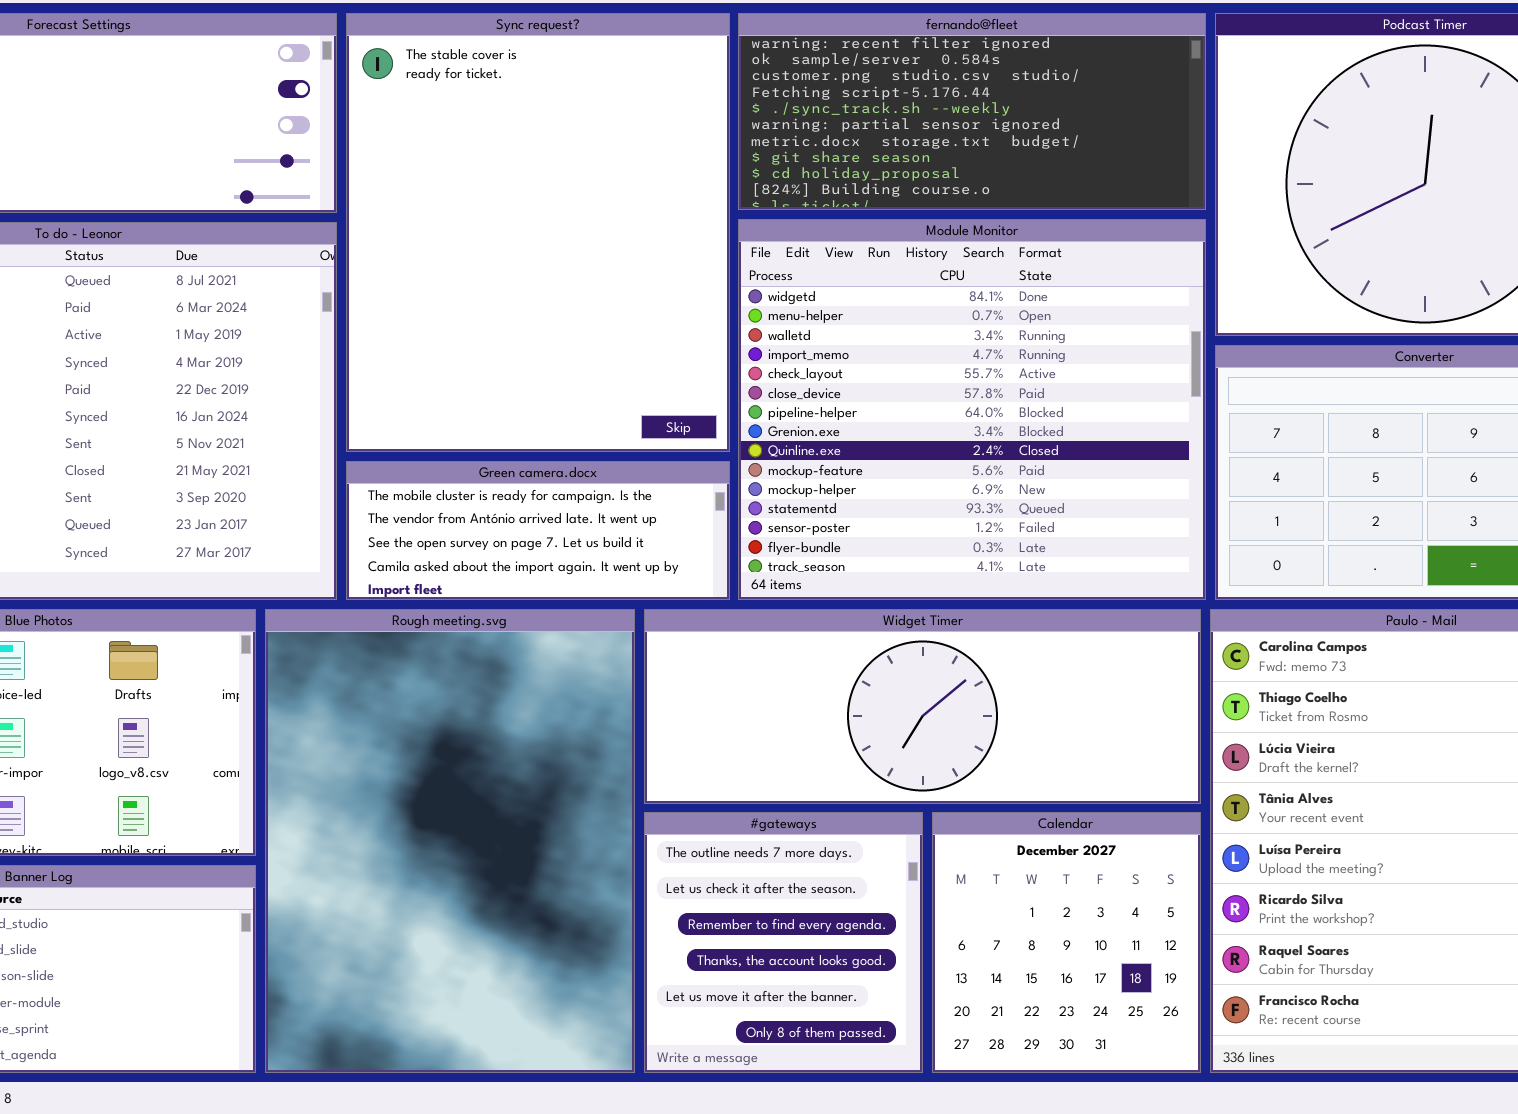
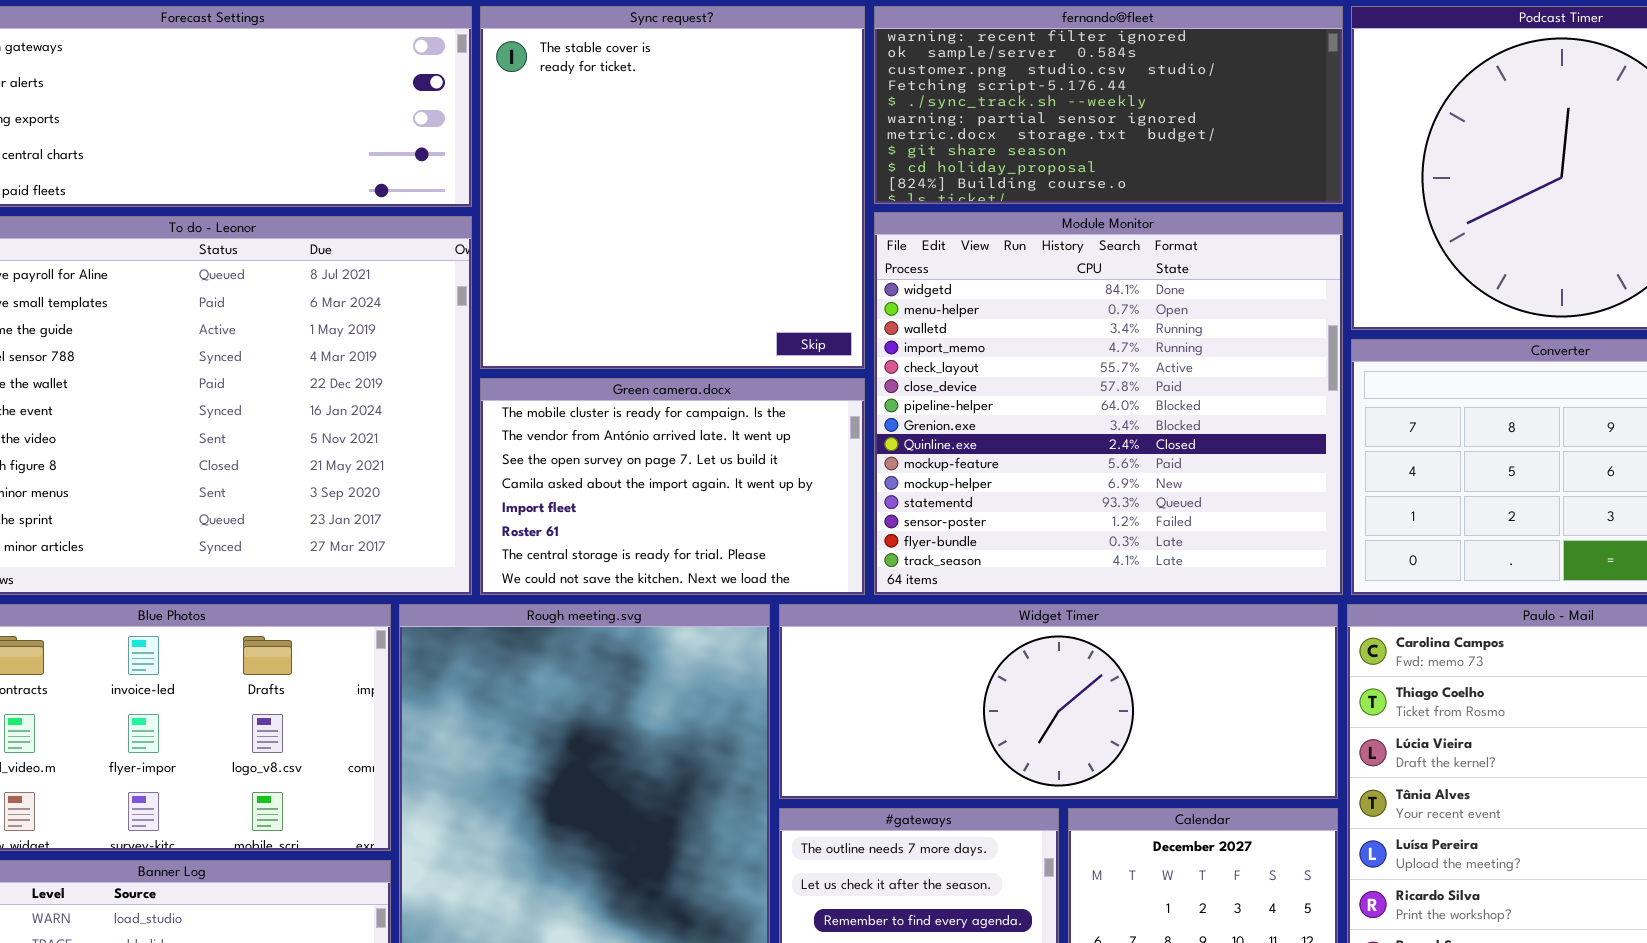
Sync request?: [346,13,730,452] -> [480,6,865,369], resized
Green camera.docx: [346,461,730,600] -> [480,378,865,595], resized

